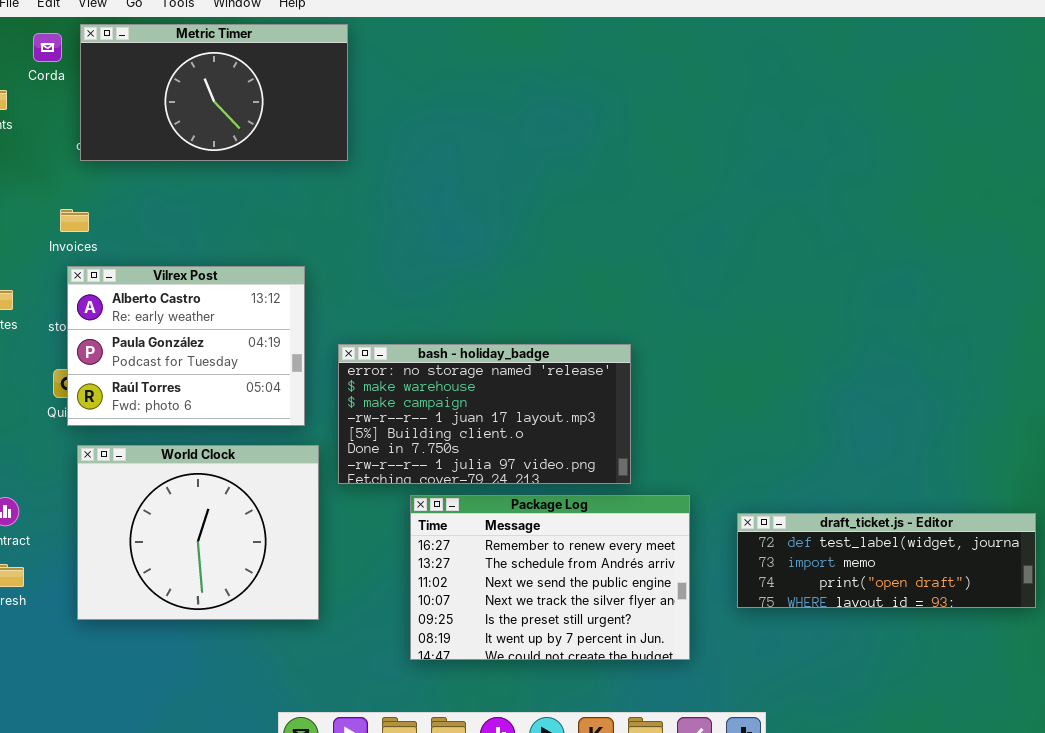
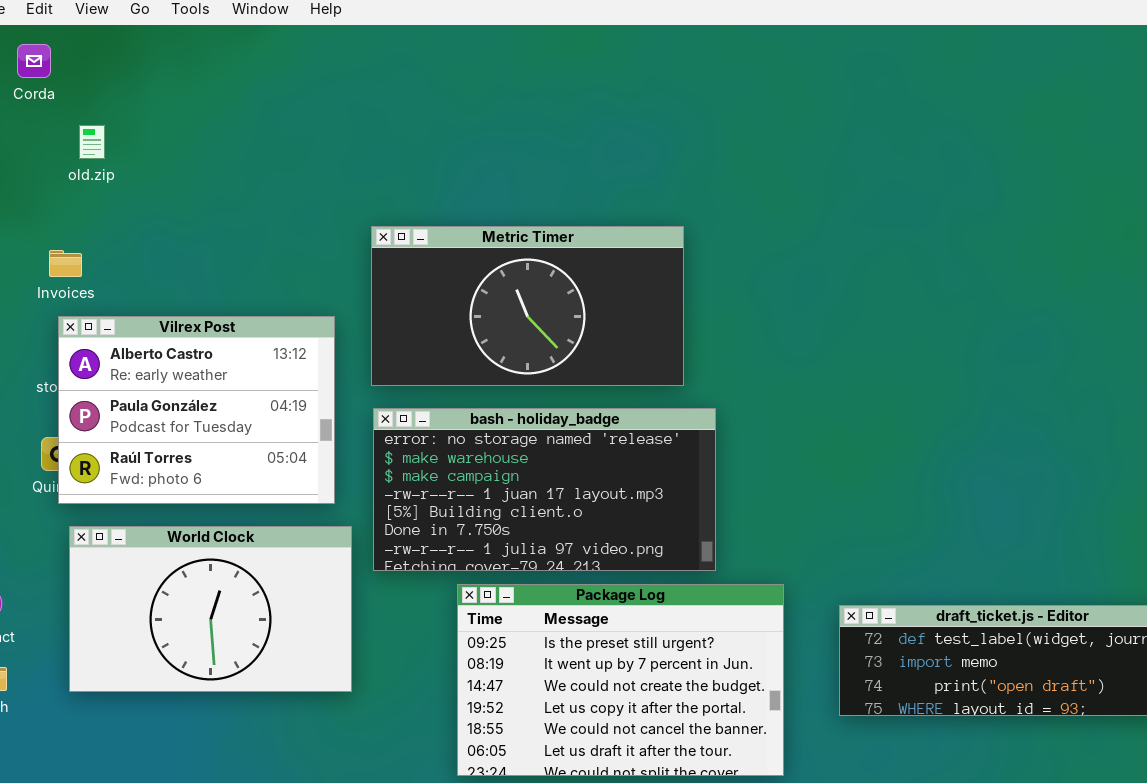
Metric Timer: [80,24,348,161] -> [371,226,684,386], moved
World Clock: [77,445,319,620] -> [69,526,352,692], resized
Package Log: [410,495,690,660] -> [457,584,784,776], scrolled down 4 rows

